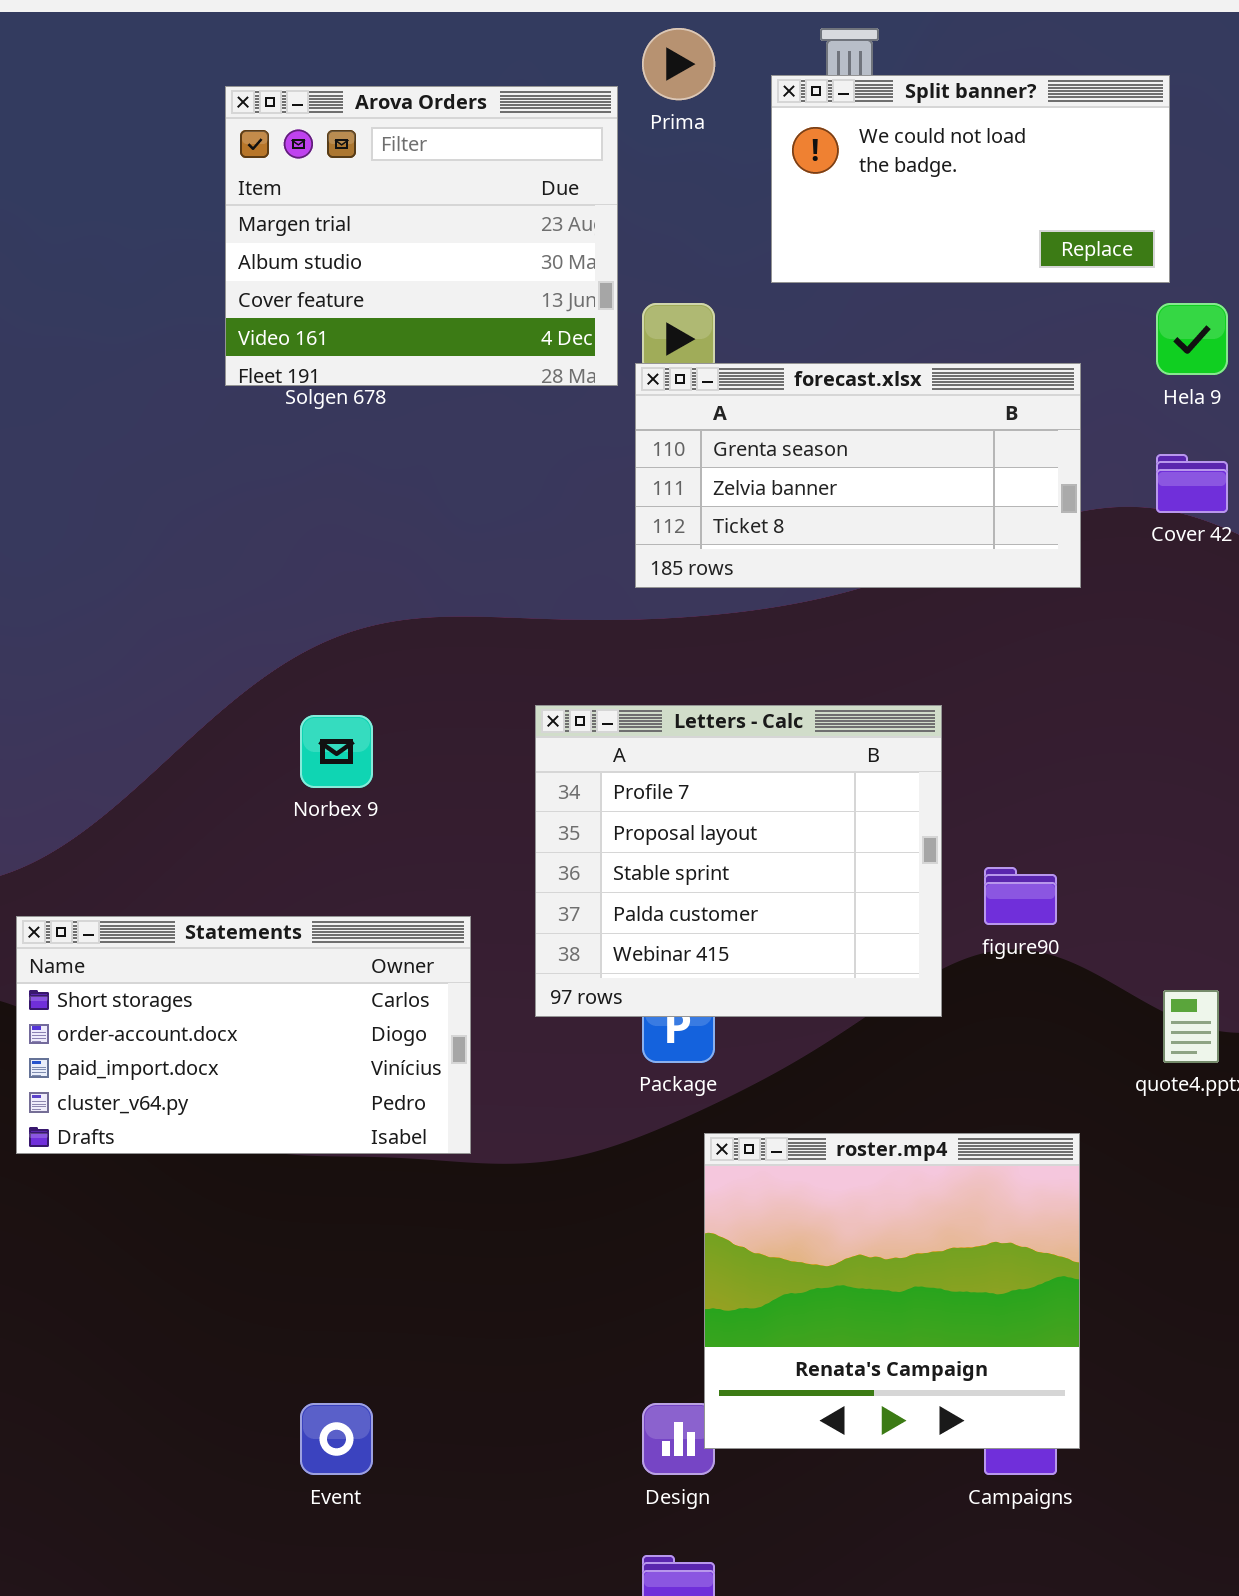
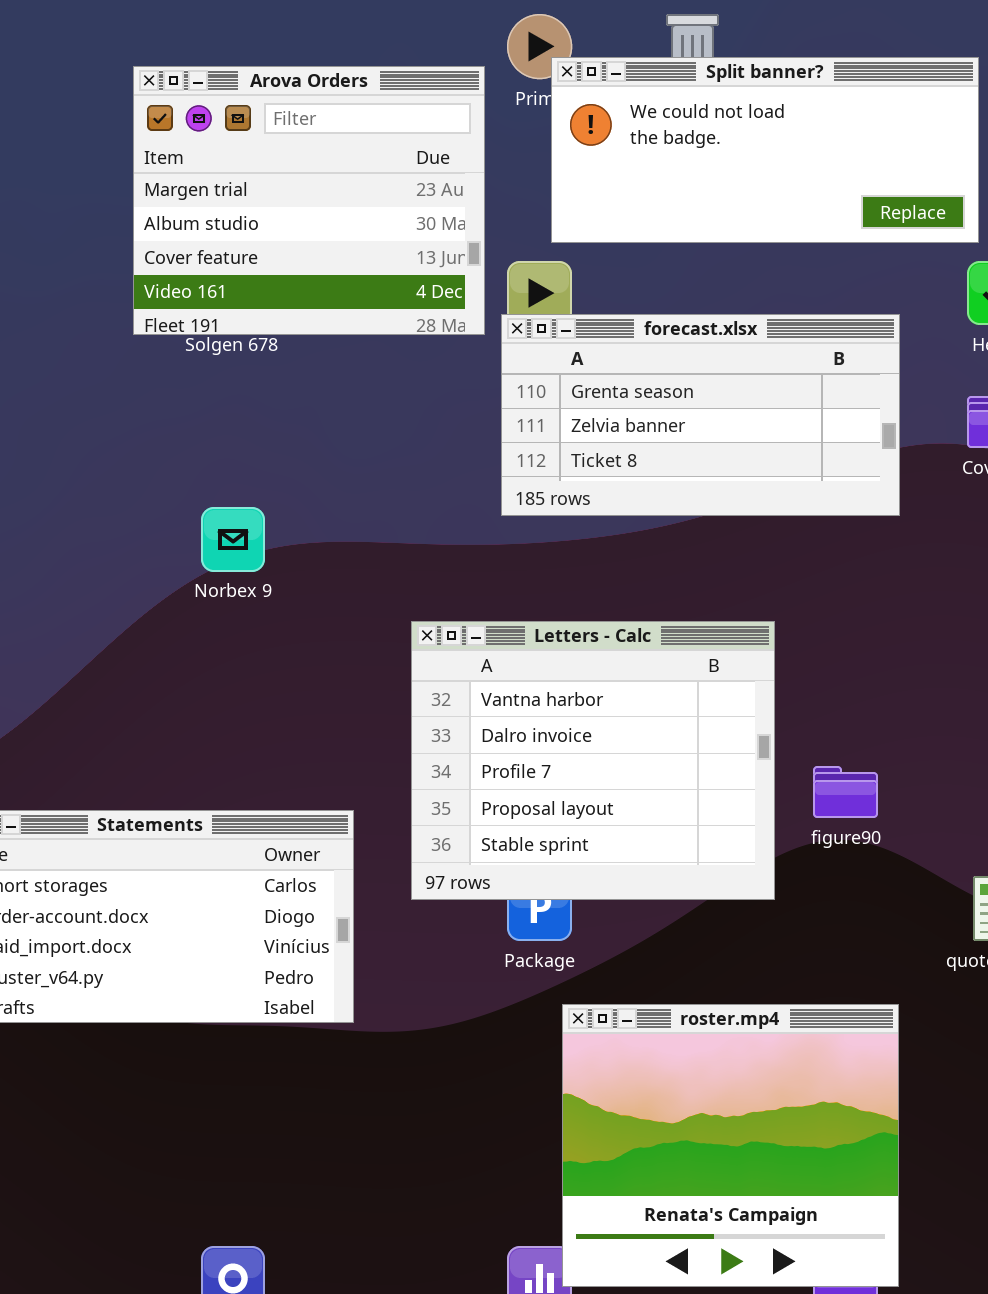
Split banner?: [771,75,1170,283] -> [551,57,979,243], resized
Letters - Calc: [535,705,942,1017] -> [411,621,775,900], scrolled up 2 rows
Norbex 9: [300,715,373,788] -> [201,507,265,572], moved

